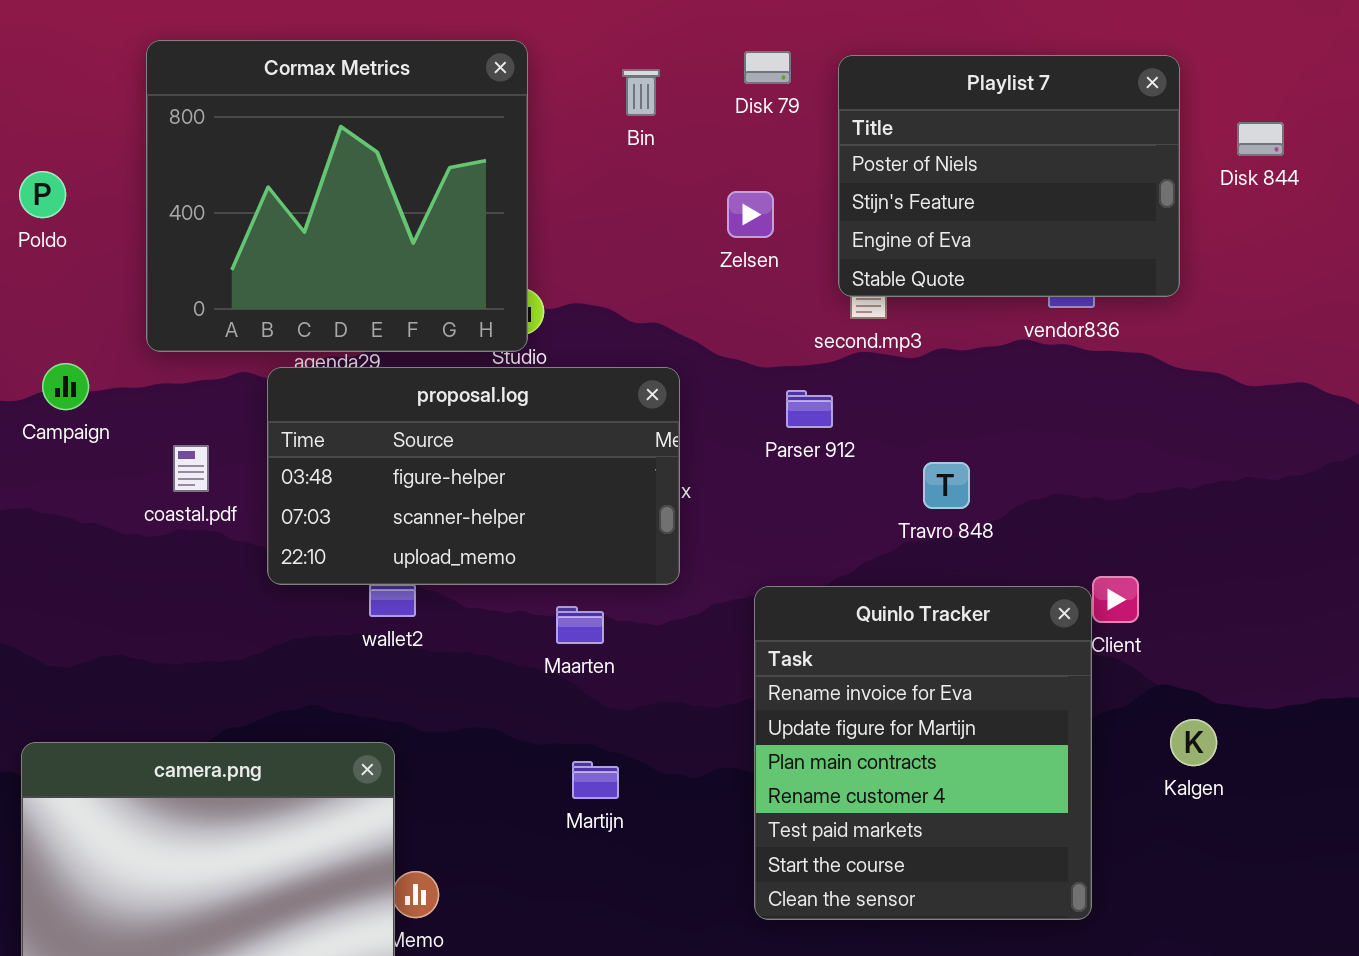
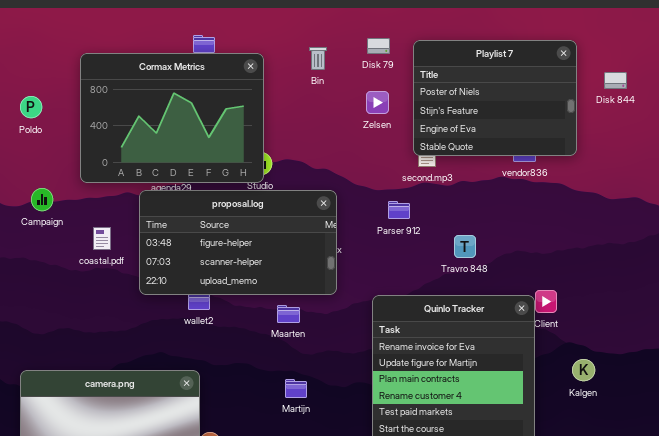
Cormax Metrics: [146,40,528,352] -> [80,53,264,183], resized
Zelsen: [727,191,774,238] -> [366,91,389,114], moved

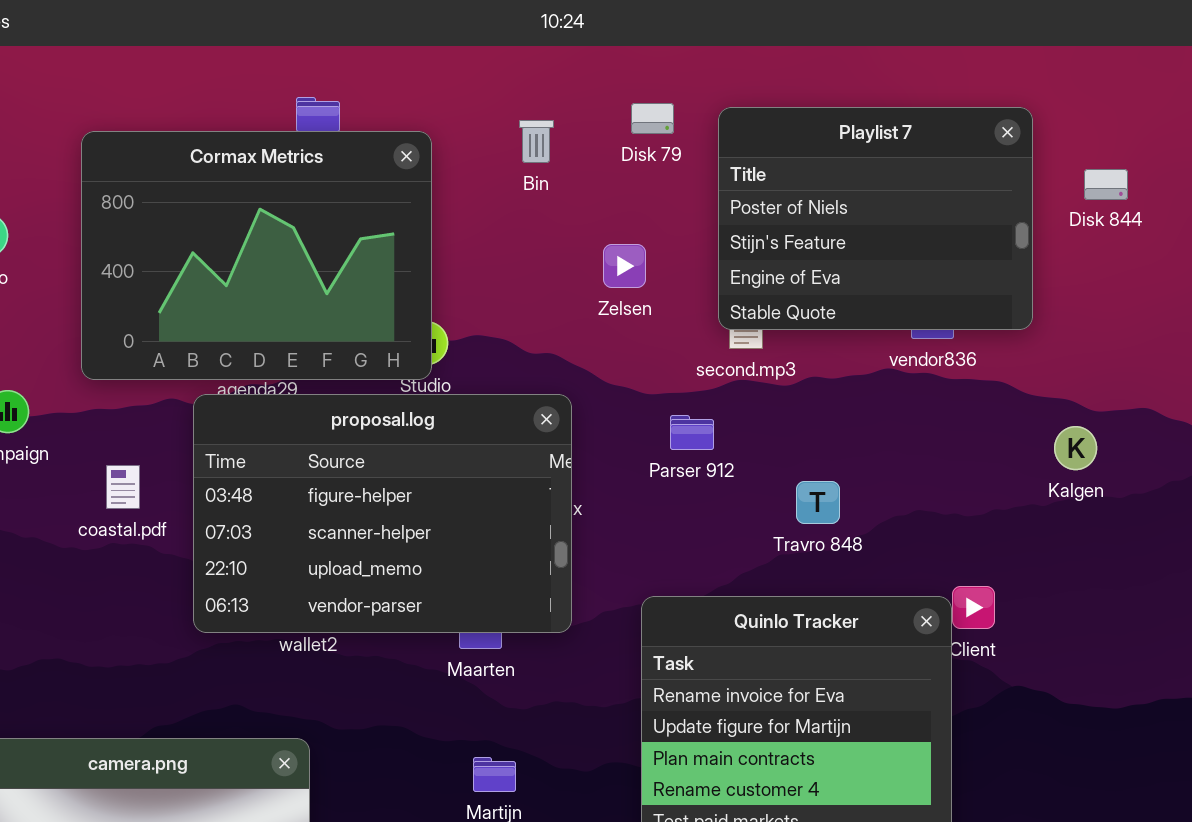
Zelsen: [366,91,389,114] -> [603,244,646,288], moved
proposal.log: [139,190,337,295] -> [193,394,572,633], resized
Kalgen: [572,359,595,381] -> [1054,426,1097,470], moved

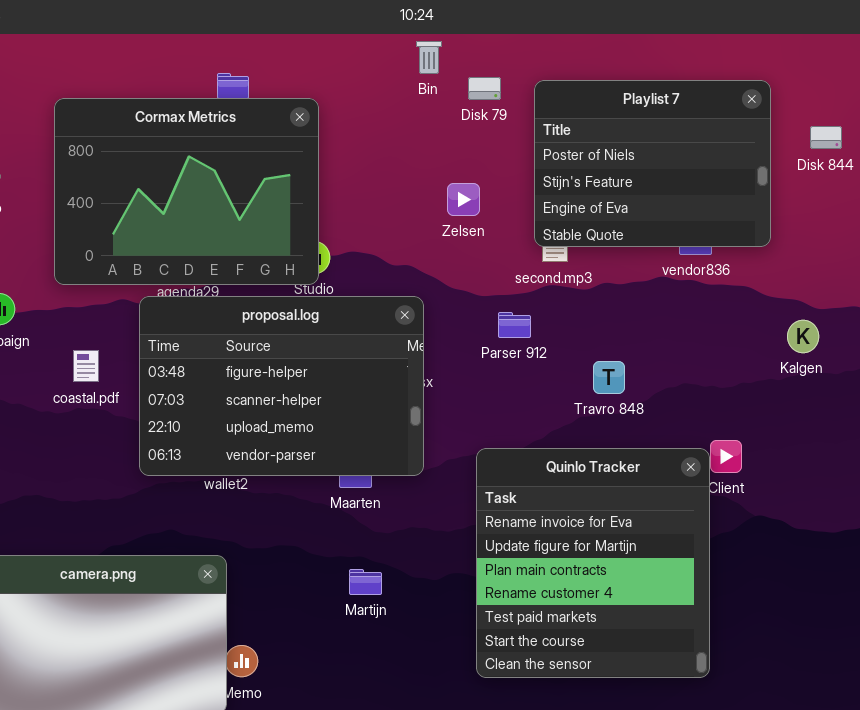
Bin: [519,120,554,163] -> [416,41,442,74], moved

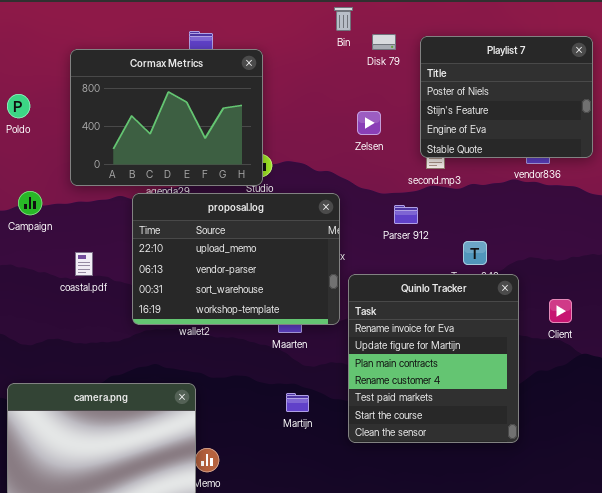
proposal.log: [139,296,424,476] -> [132,193,340,325], scrolled down 2 rows
coastal.pdf: [73,350,99,382] -> [75,252,93,276], moved
Quinlo Tracker: [476,448,710,678] -> [348,274,519,443], moved

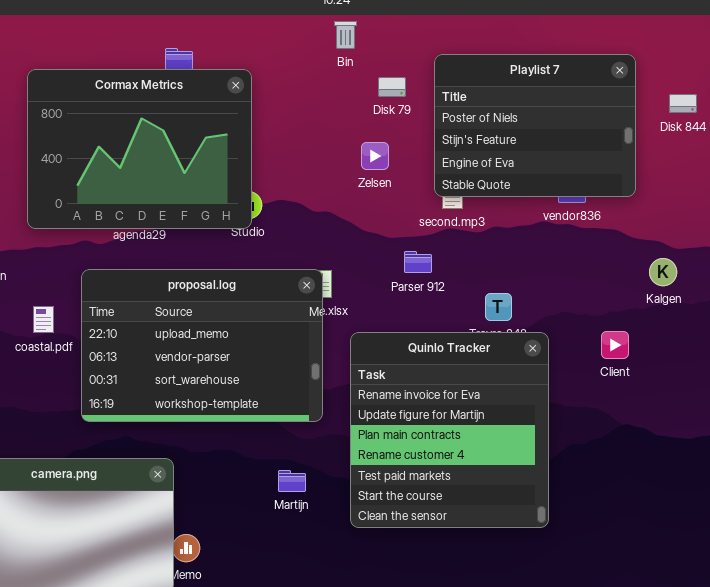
Disk 79: [372,34,396,50] -> [378,77,406,97], moved
proposal.log: [132,193,340,325] -> [81,269,323,422], moved
Client: [549,299,572,323] -> [601,331,629,359], moved

